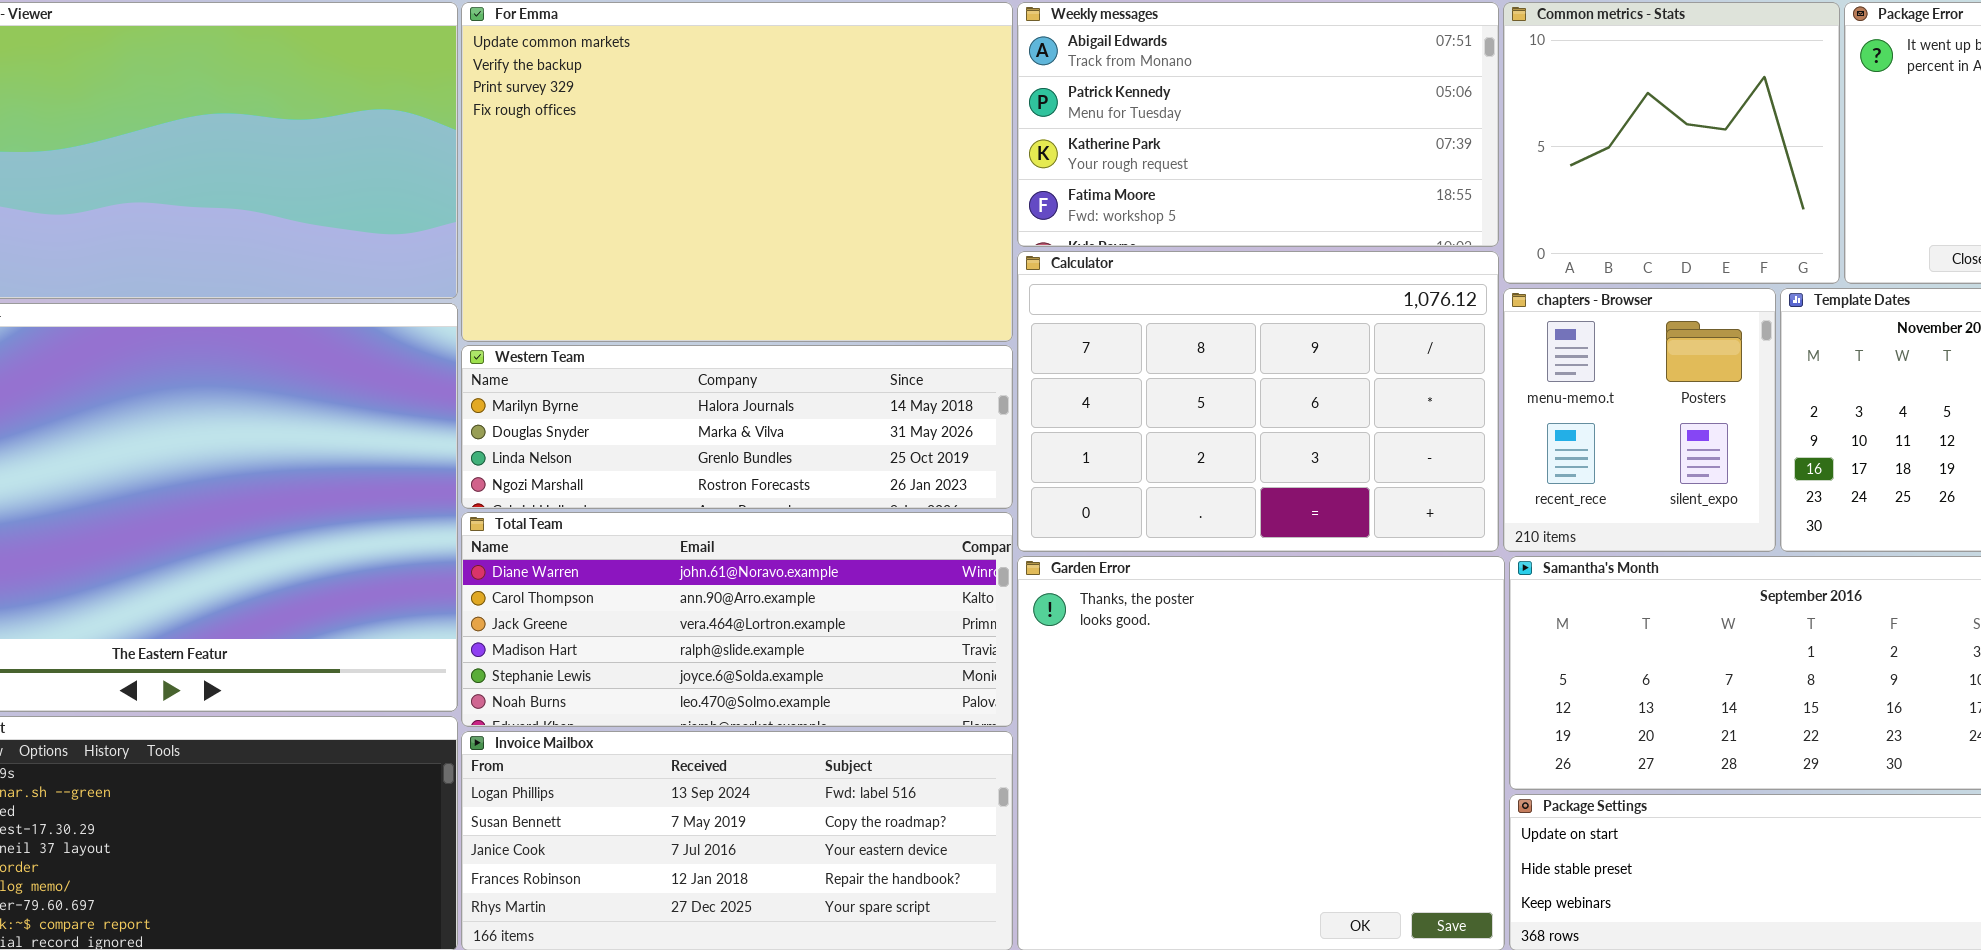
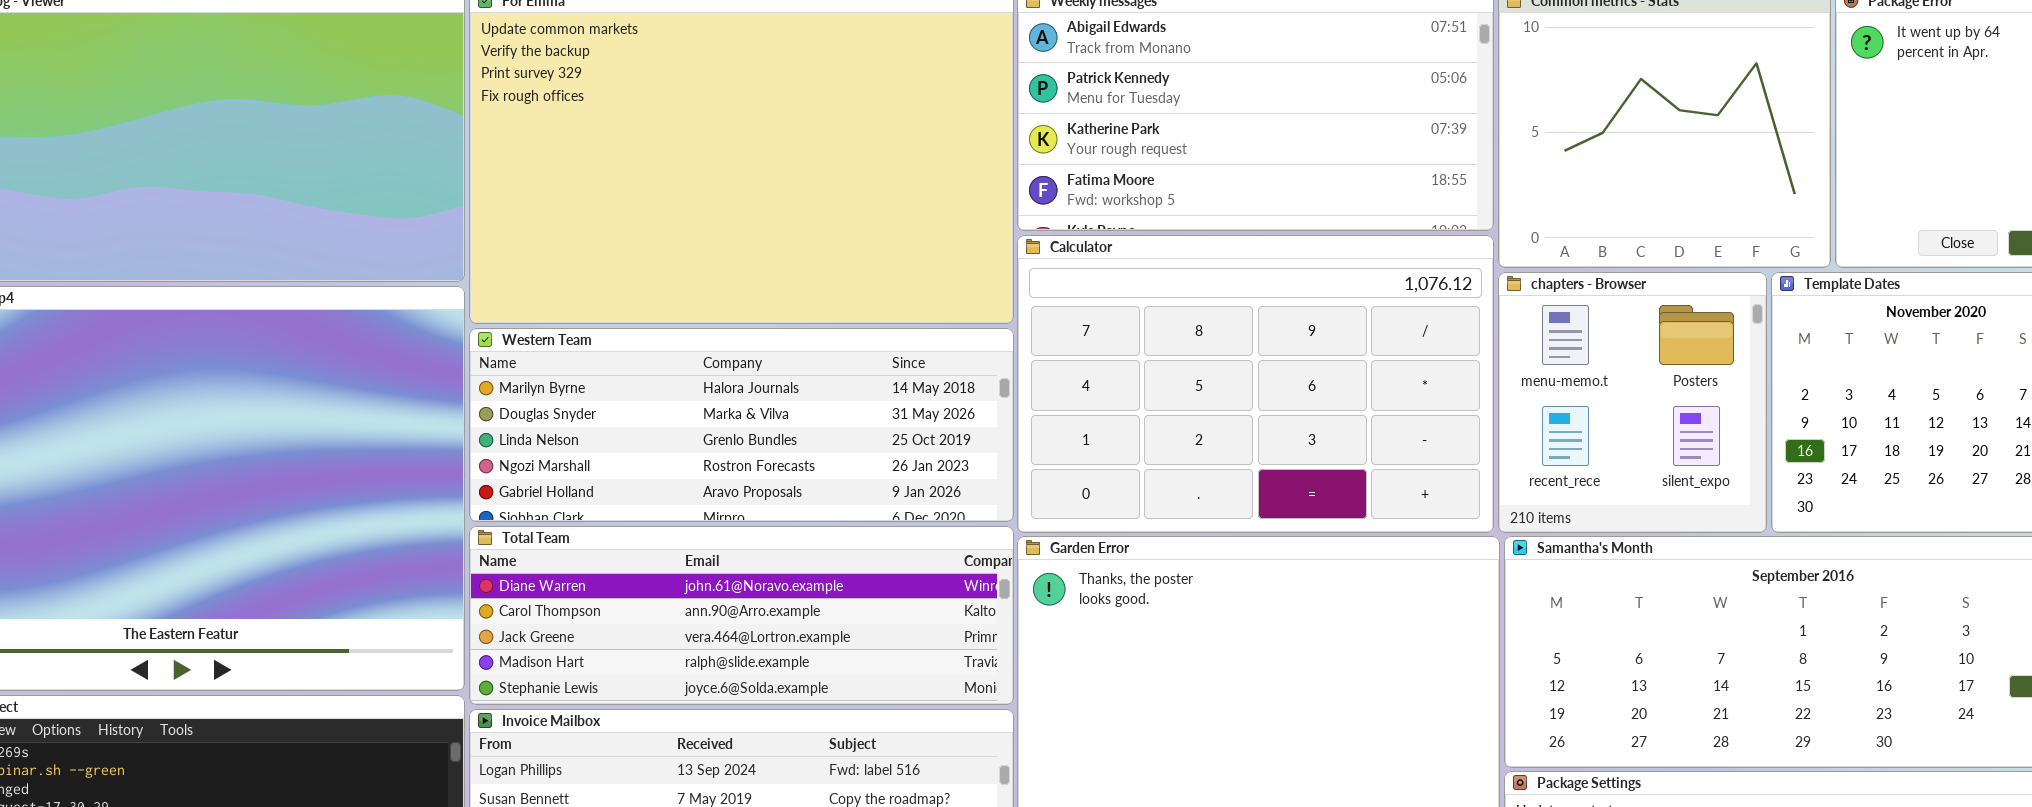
Western Team: [461,345,1013,509] -> [469,328,1014,522], resized
Total Team: [461,512,1013,727] -> [469,526,1014,705], resized

